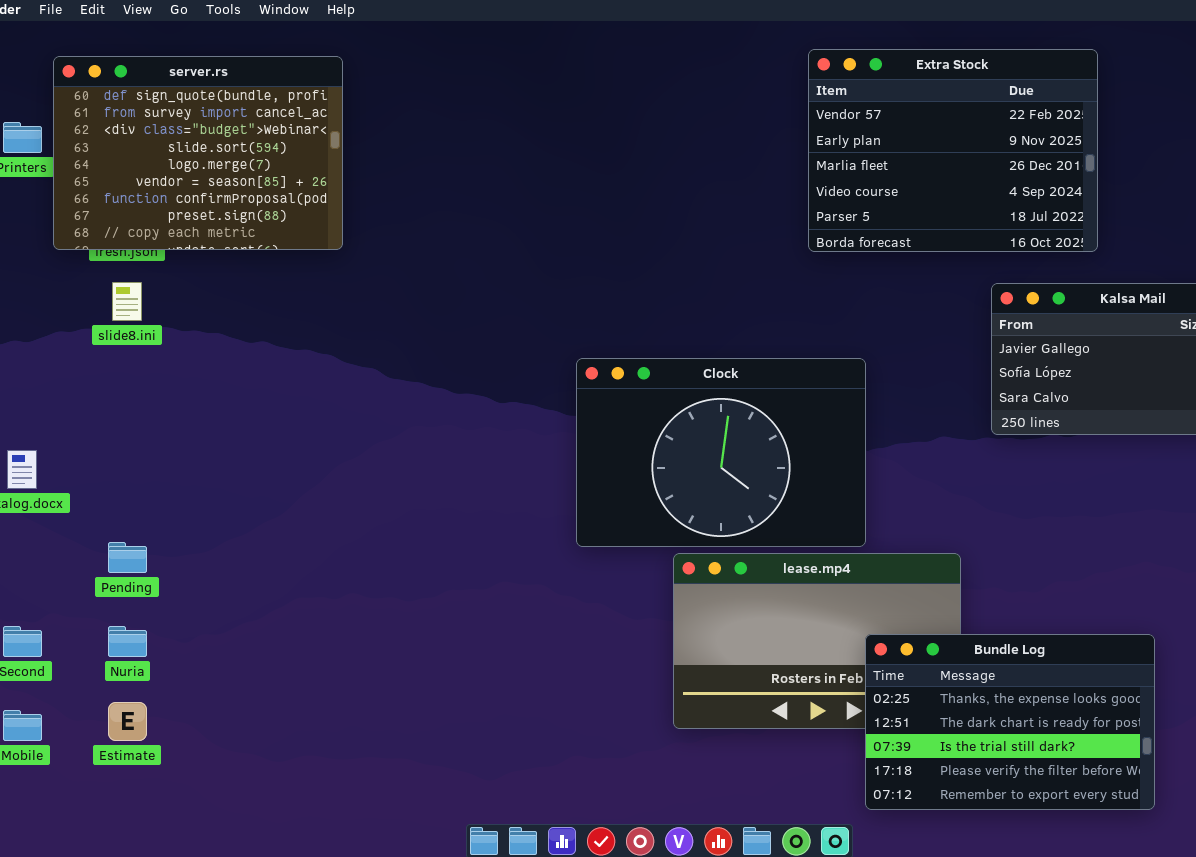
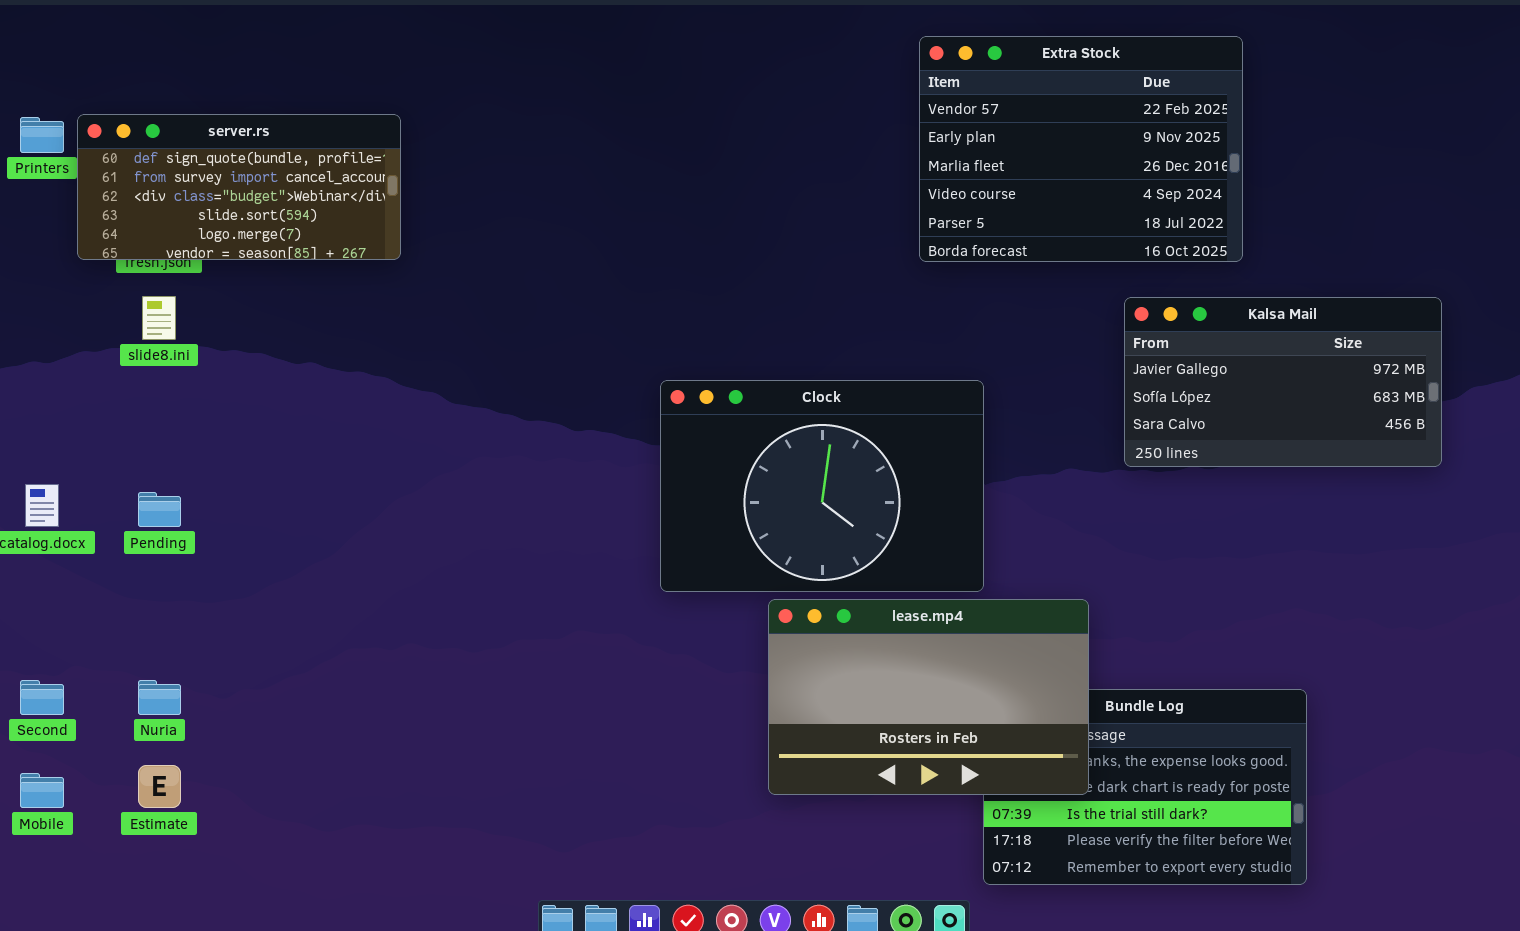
server.rs: [53,56,343,250] -> [77,114,401,260], resized
Pending: [108,542,147,573] -> [138,492,181,527], moved
lease.mp4: [673,553,961,729] -> [768,599,1089,795], raised

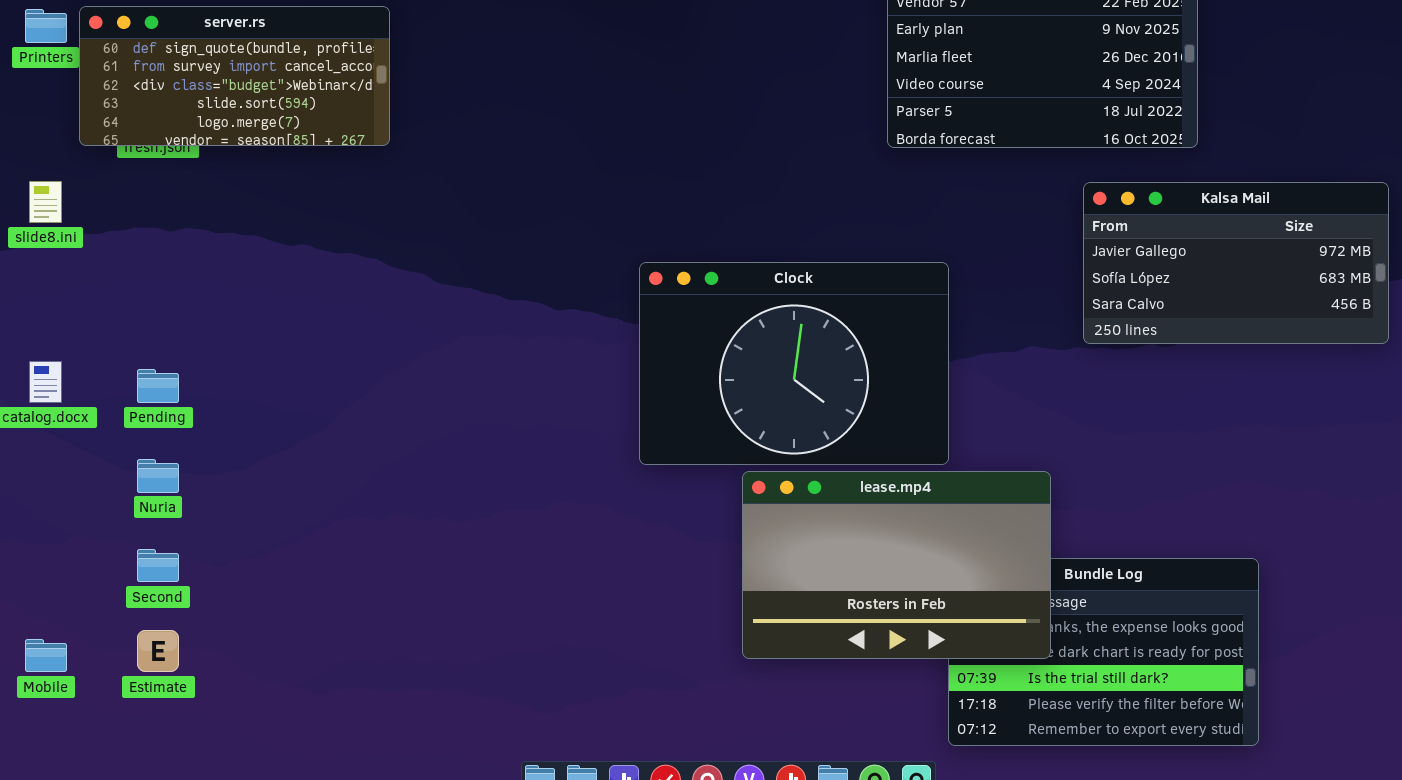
slide8.ini: [142,296,176,340] -> [29,181,62,223], moved
Second: [20,680,64,715] -> [137,549,179,582], moved
Nuria: [138,680,181,715] -> [137,459,179,493], moved

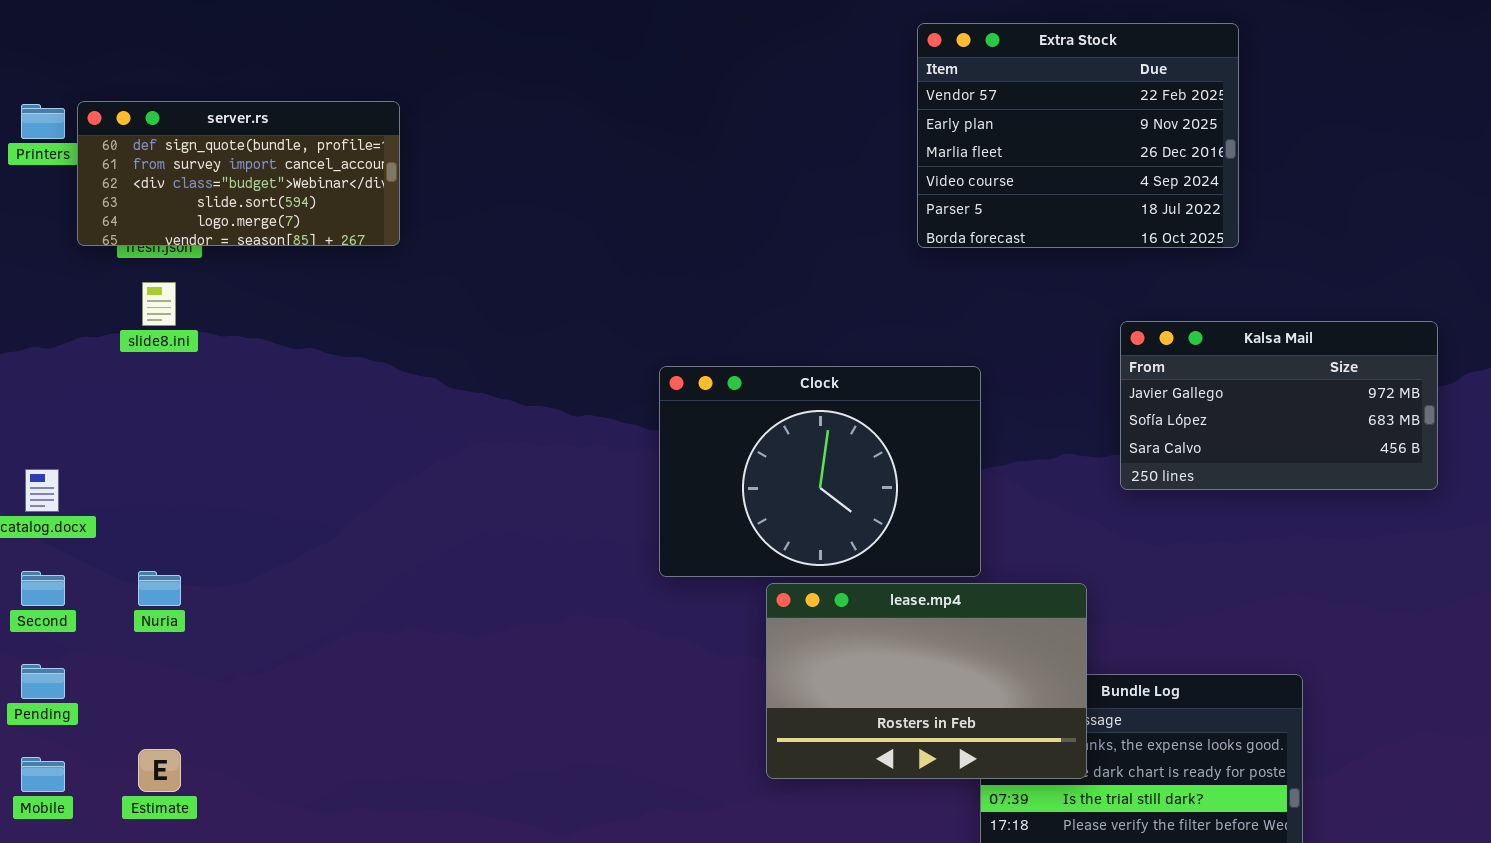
slide8.ini: [29,181,62,223] -> [142,282,176,326], moved
Kalsa Mail: [1083,182,1389,344] -> [1120,321,1438,490], moved
Pending: [137,369,179,403] -> [21,664,65,699], moved
Second: [137,549,179,582] -> [21,571,65,606], moved

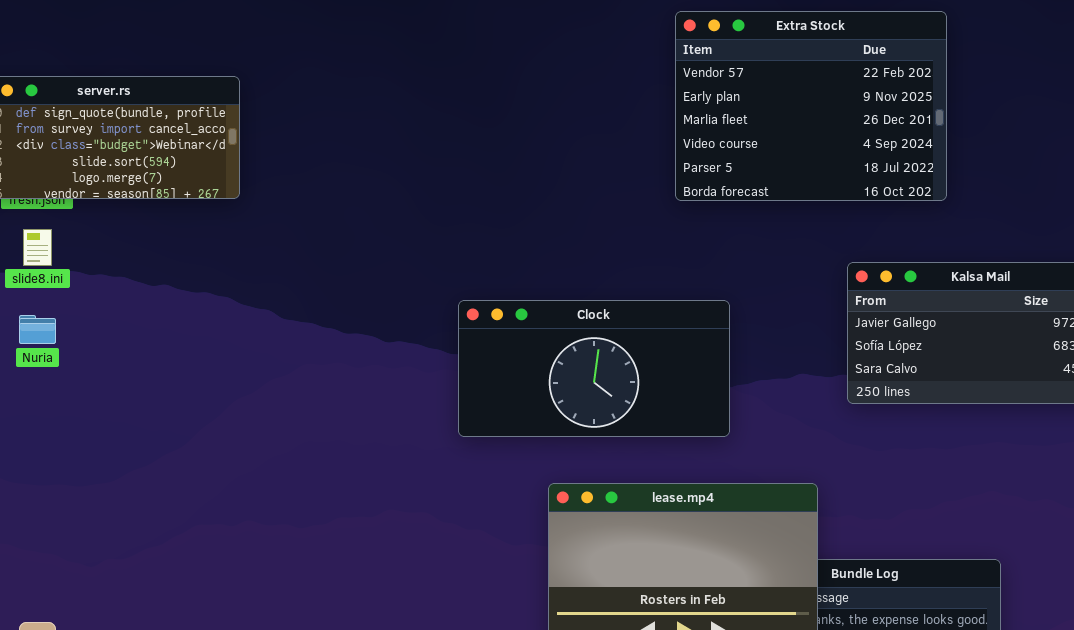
Clock: [659,366,981,577] -> [458,300,730,437], resized
Nuria: [138,571,181,606] -> [19,315,56,344], moved

